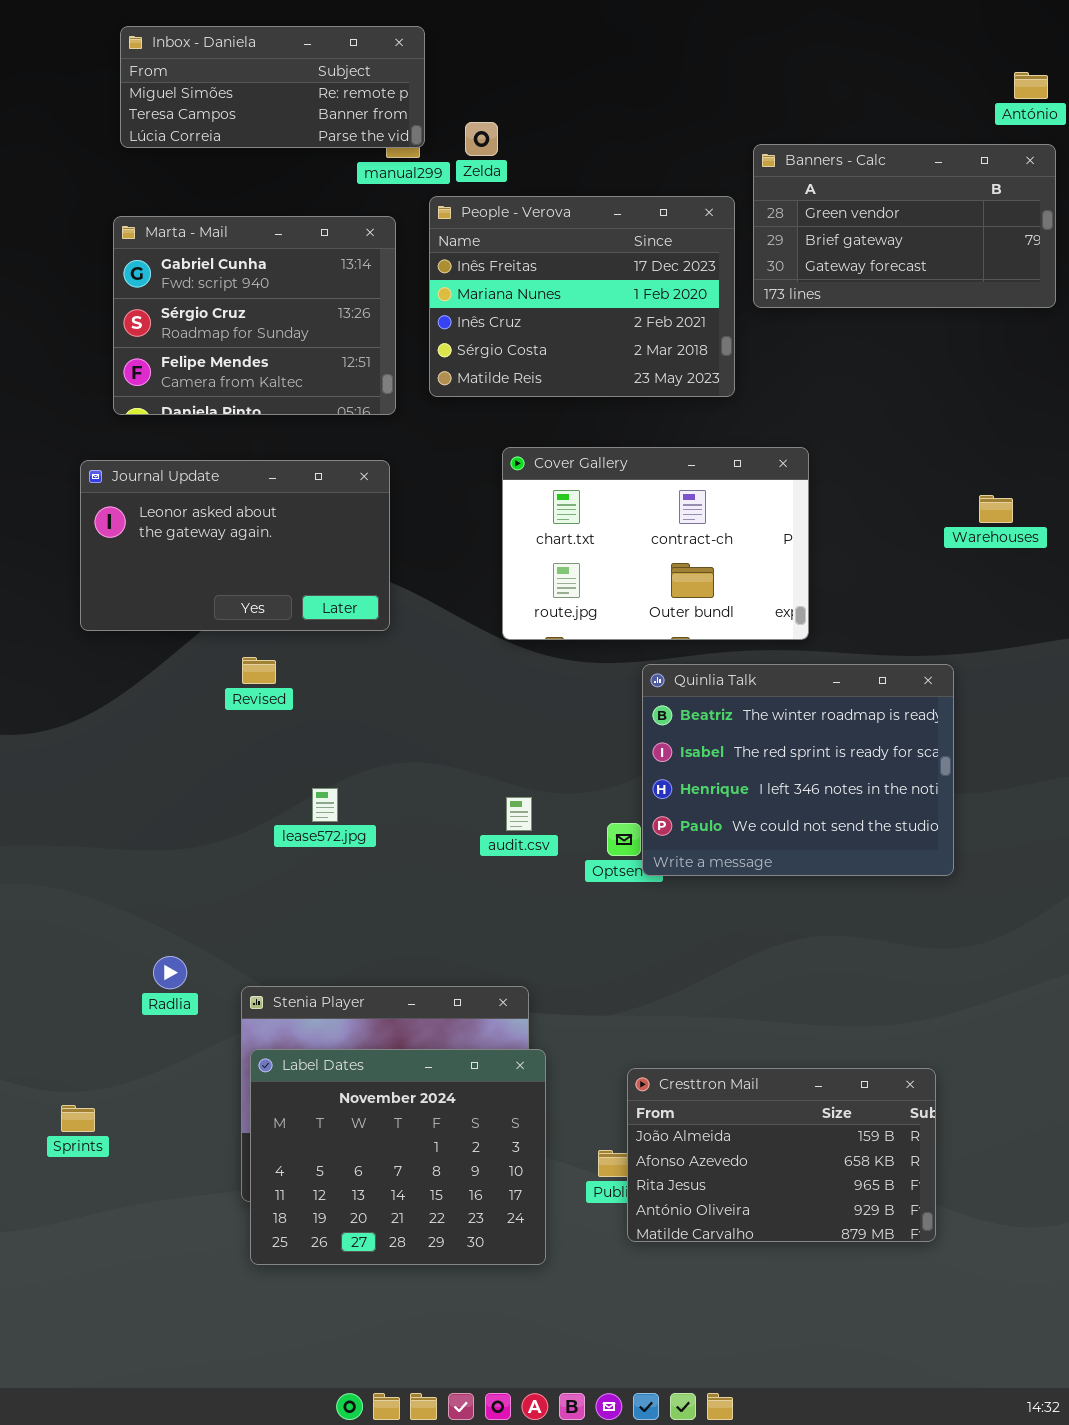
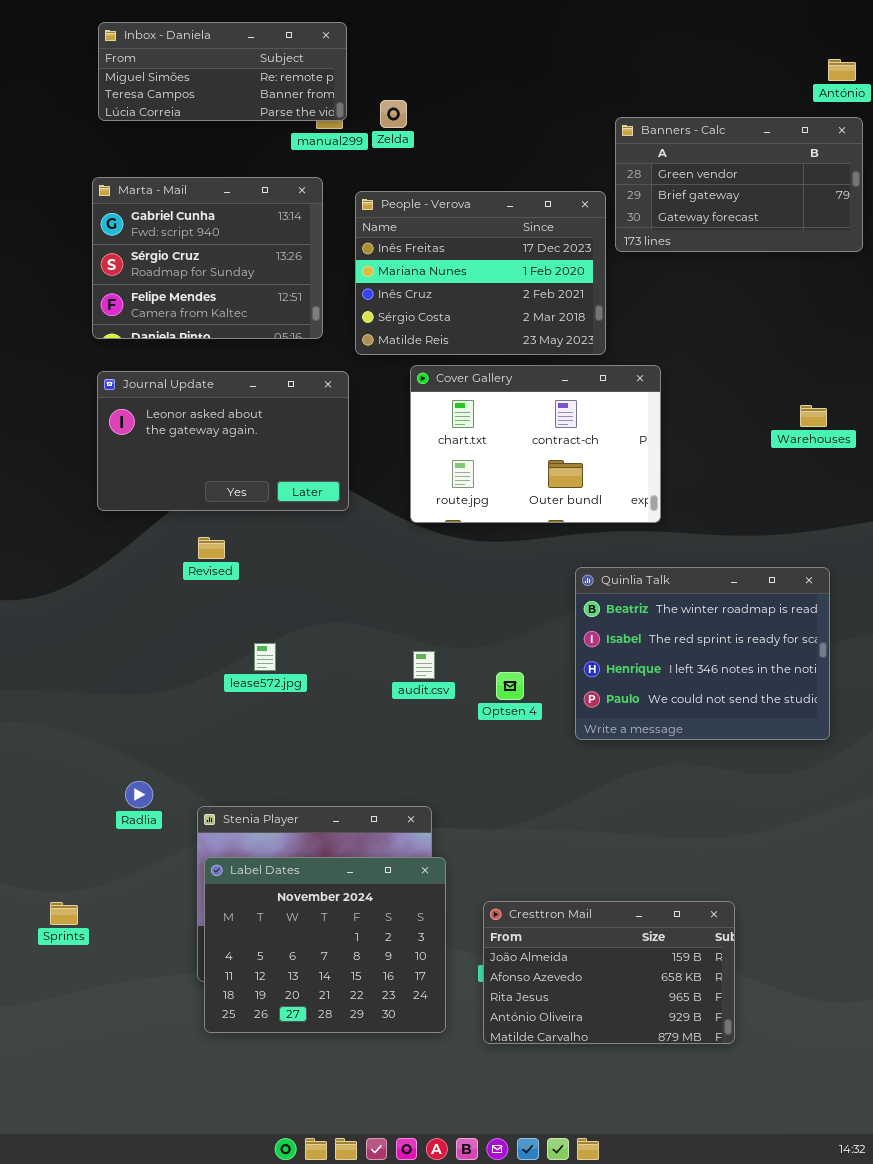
People - Verova: [429,196,735,397] -> [355,191,606,355], moved
Journal Update: [80,460,390,631] -> [97,371,349,511], moved
Quinlia Talk: [642,664,954,876] -> [575,567,830,740], moved
Cresttron Mail: [627,1068,936,1242] -> [483,901,735,1044], moved

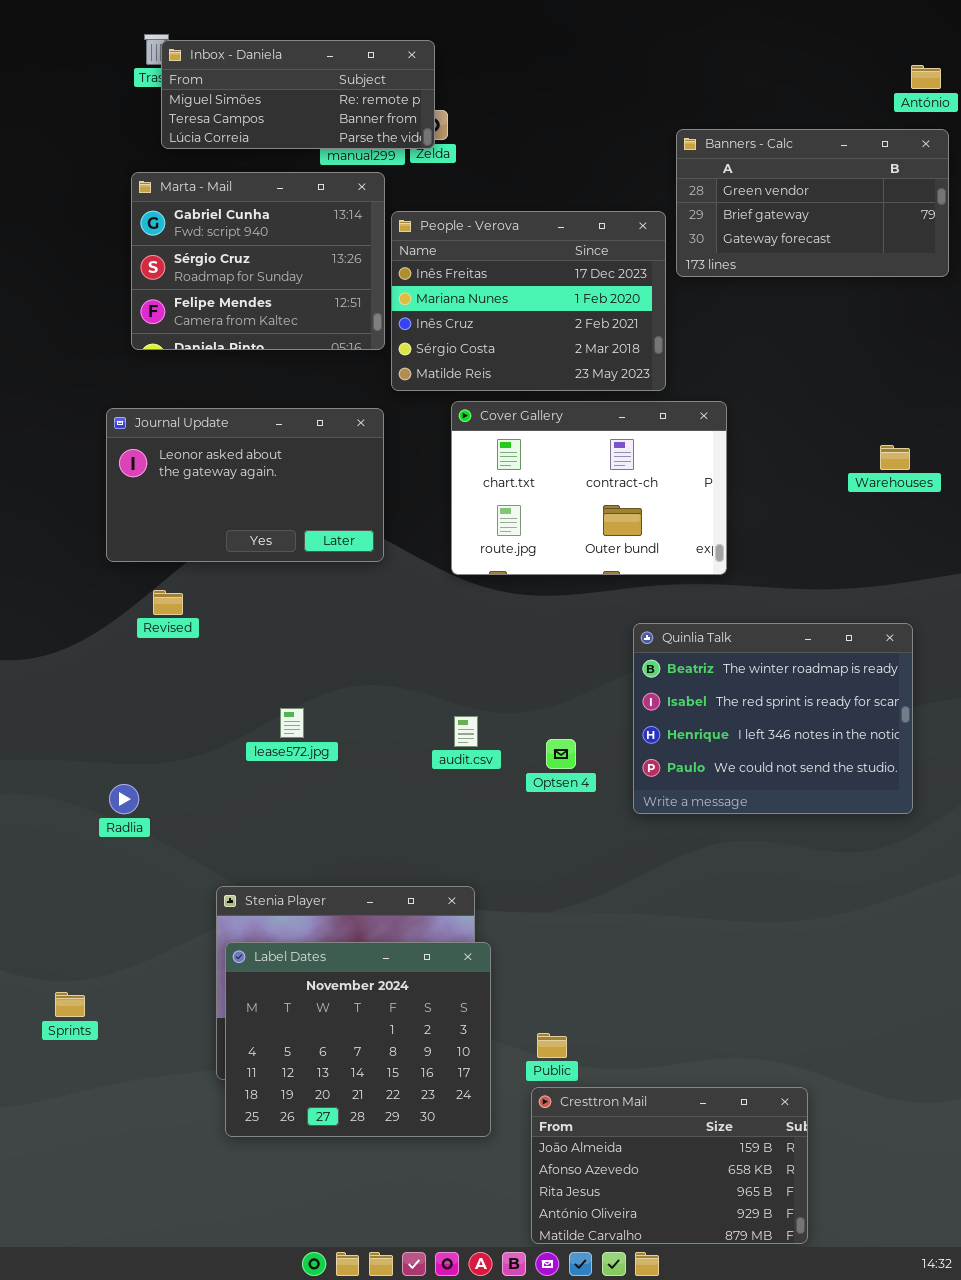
Inbox - Daniela: [98,22,347,121] -> [161,40,435,149], moved
Marta - Mail: [92,177,323,339] -> [131,172,385,350], moved
Revised: [198,537,225,559] -> [153,590,183,615], moved
Radlia: [125,781,153,808] -> [109,784,139,814], moved
Cresttron Mail: [483,901,735,1044] -> [531,1087,808,1244], moved

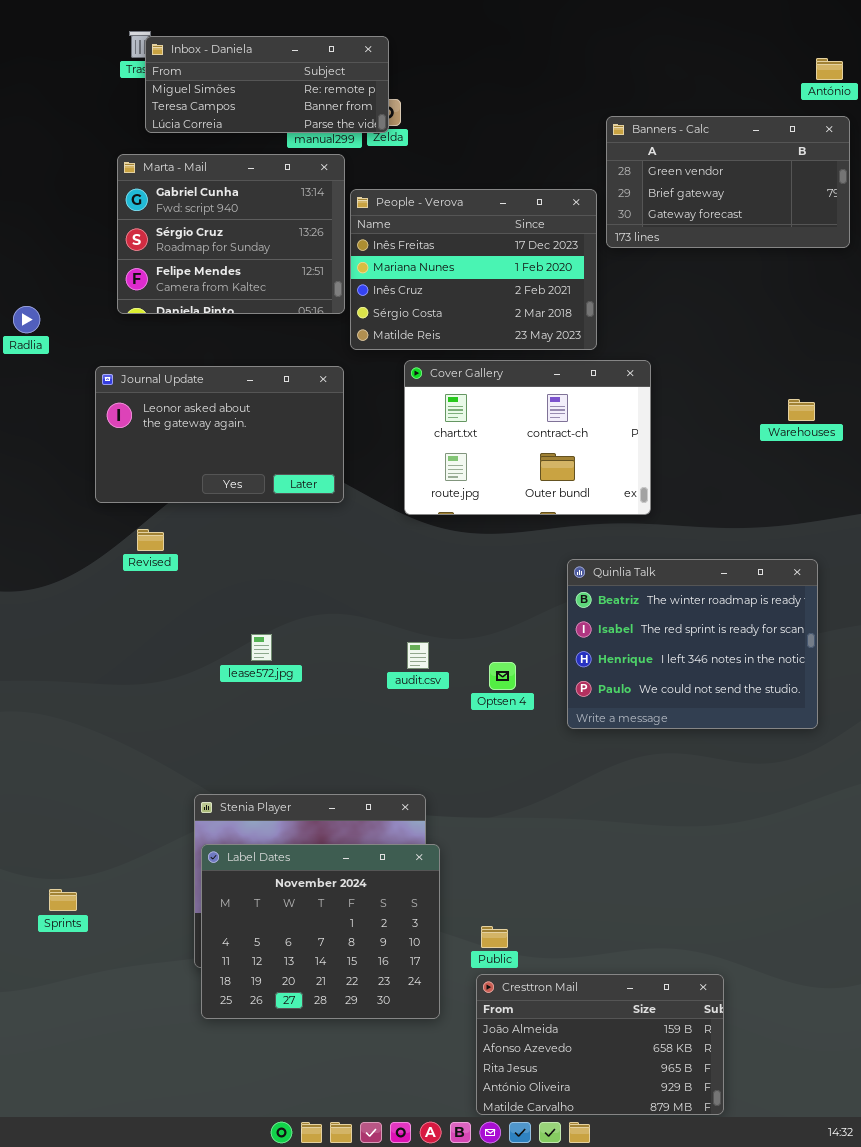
Radlia: [109,784,139,814] -> [13,306,40,333], moved

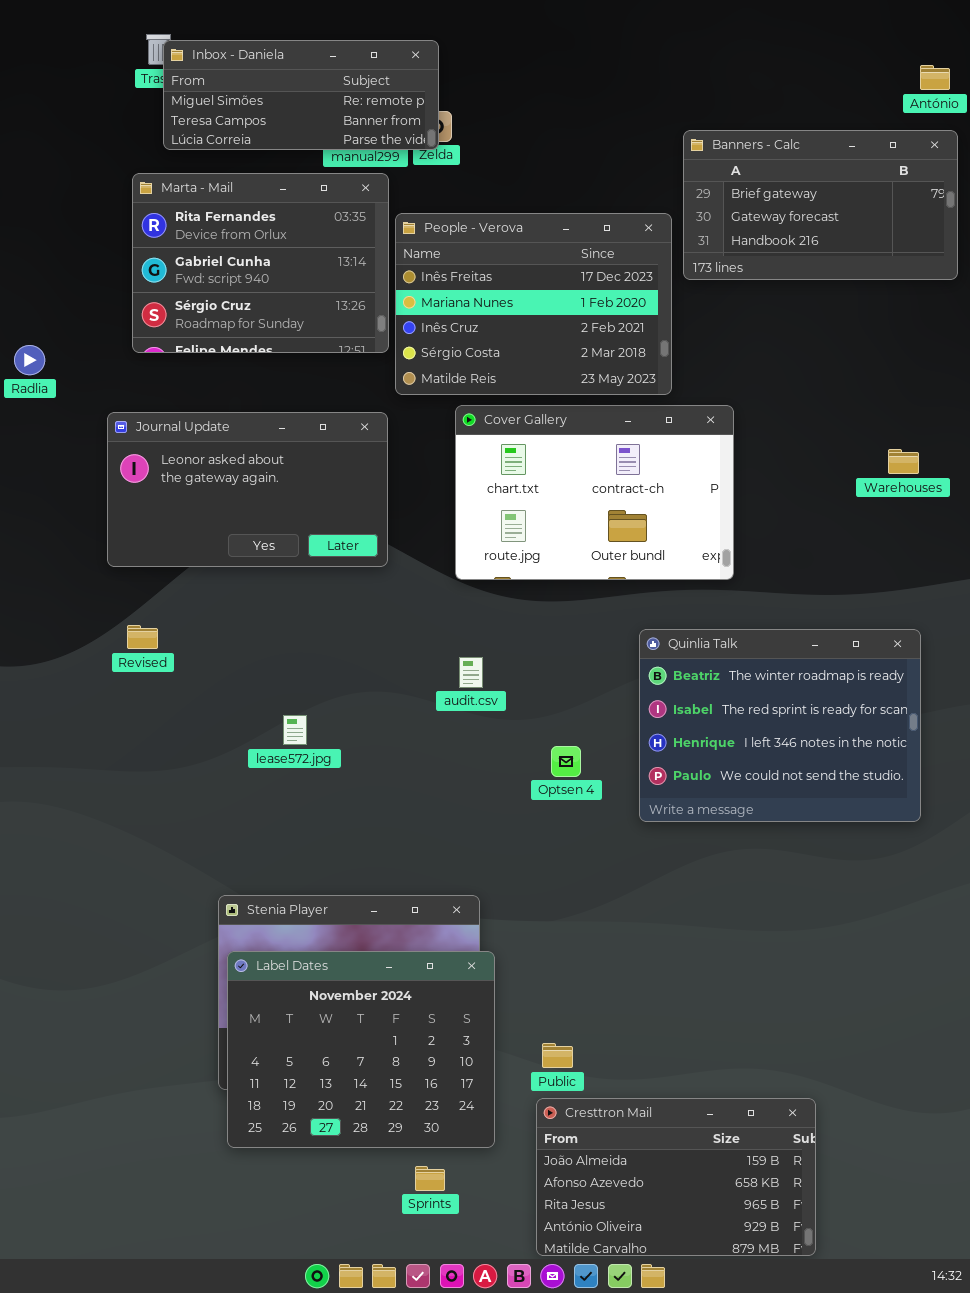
Banners - Calc: [606,116,850,248] -> [683,130,958,280], scrolled down 1 row
Marta - Mail: [117,154,345,314] -> [132,173,389,353], scrolled up 1 row
Revised: [137,529,164,551] -> [127,625,158,649], moved
audit.csv: [407,642,429,669] -> [459,657,483,688], moved
Sprints: [49,889,77,911] -> [415,1166,445,1191], moved

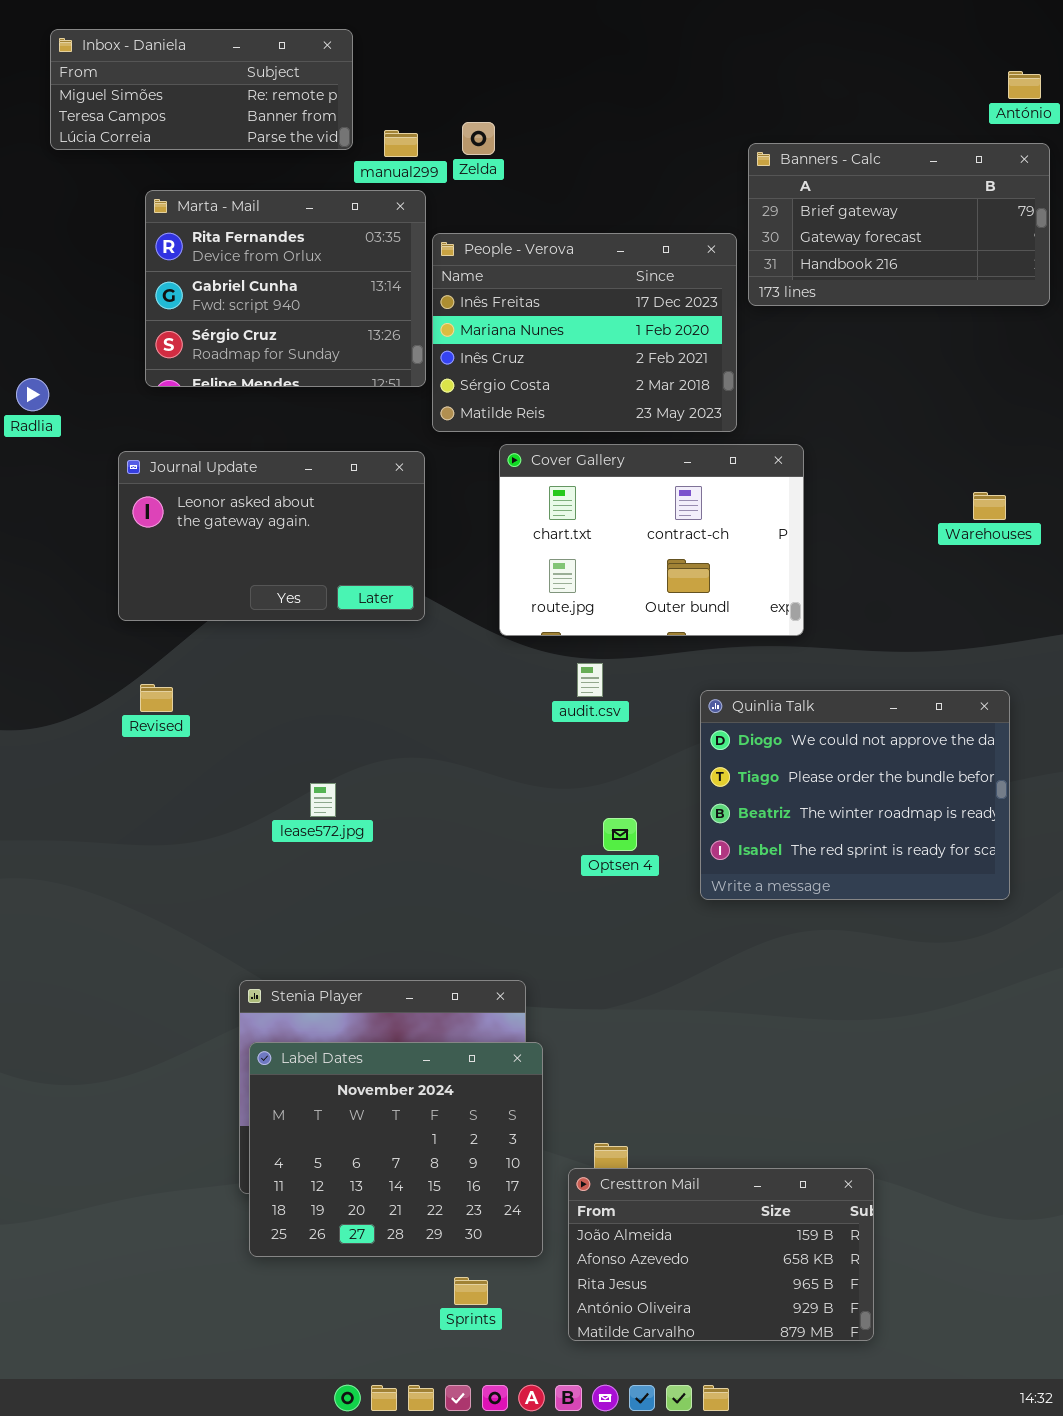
Inbox - Daniela: [163,40,439,150] -> [50,29,353,150], moved
Quinlia Talk: [639,629,921,822] -> [700,690,1010,900], scrolled up 2 rows
audit.csv: [459,657,483,688] -> [577,663,603,697], moved
Cresttron Mail: [536,1098,816,1256] -> [568,1168,874,1341], moved

